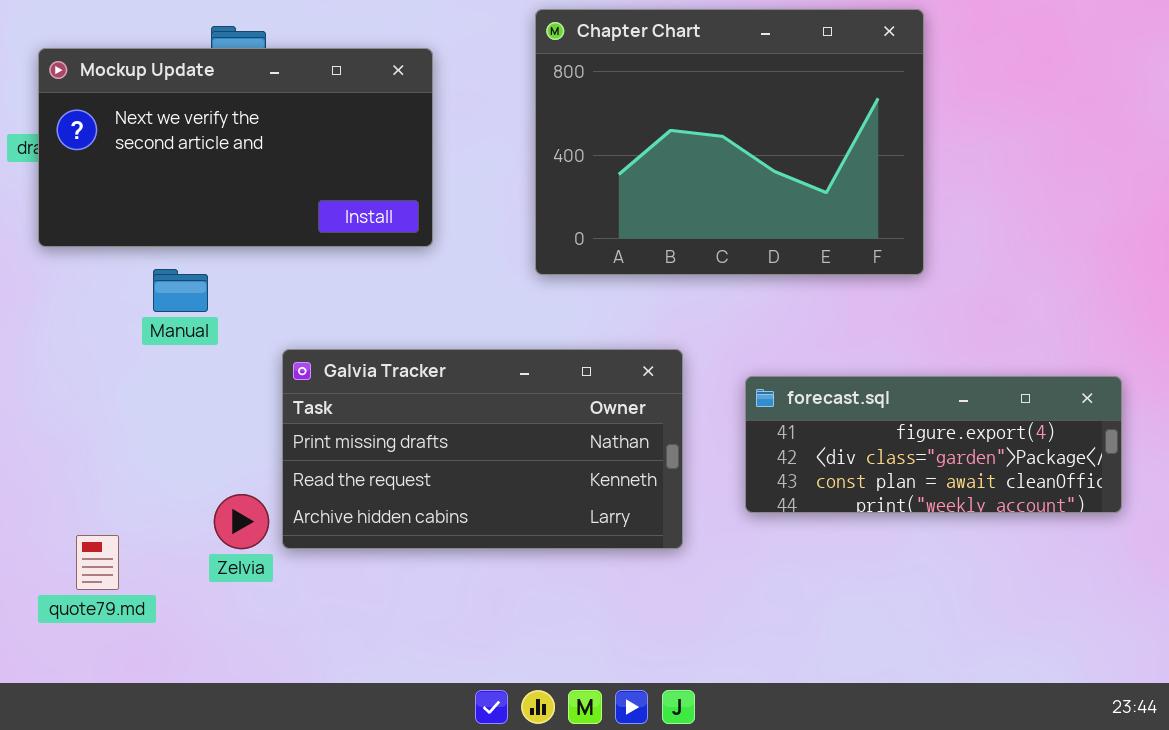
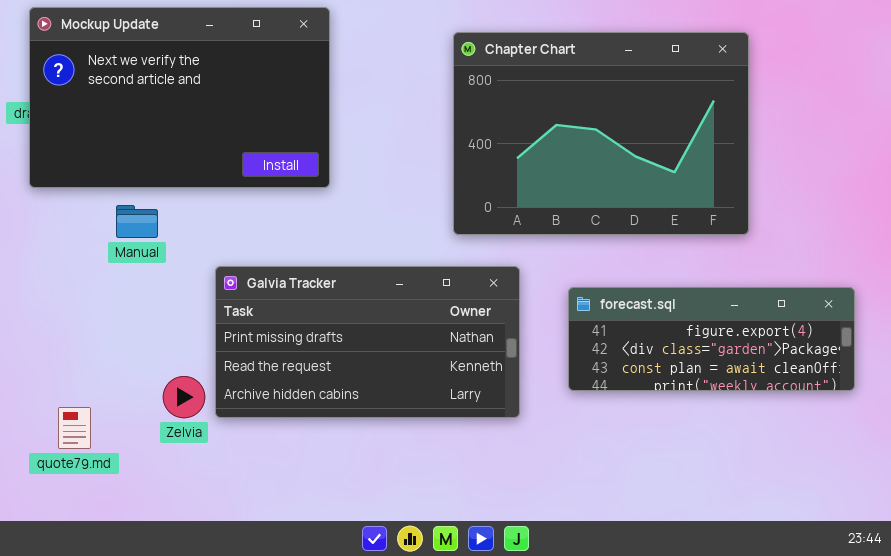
Chapter Chart: [535,9,924,275] -> [453,32,749,235], moved
Mockup Update: [38,48,433,247] -> [29,7,330,188], resized

